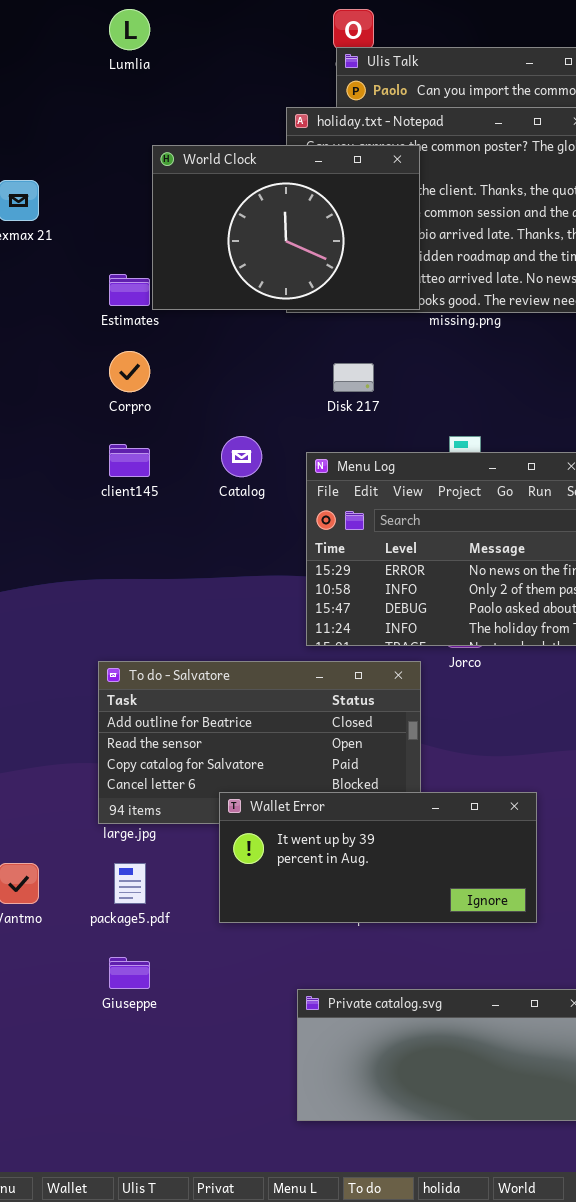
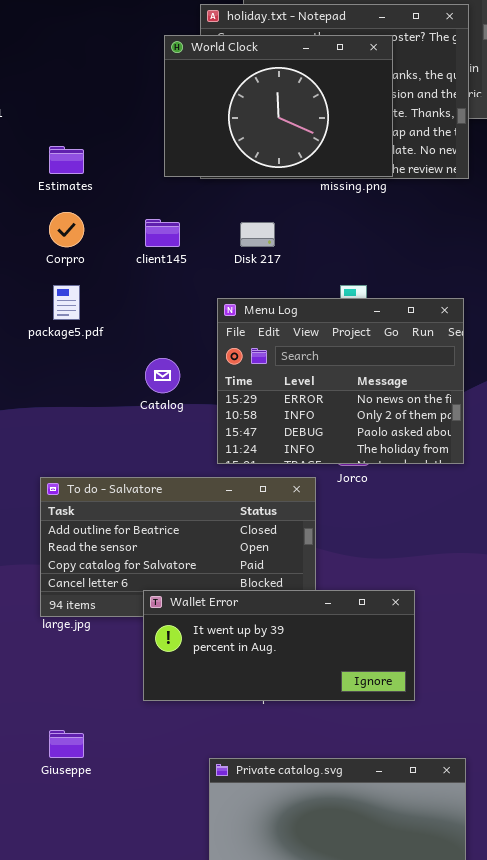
World Clock: [152,145,420,310] -> [164,35,393,177], moved
Catalog: [221,436,262,477] -> [145,358,180,393], moved
client145: [109,444,150,477] -> [145,219,180,247], moved
package5.pdf: [114,863,146,904] -> [53,285,80,320], moved

